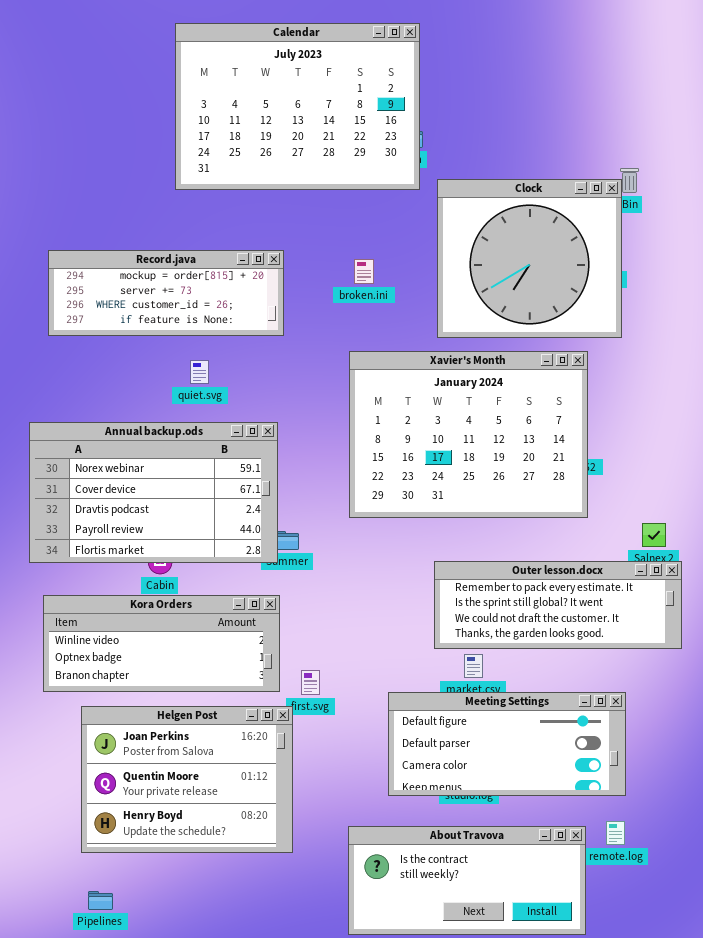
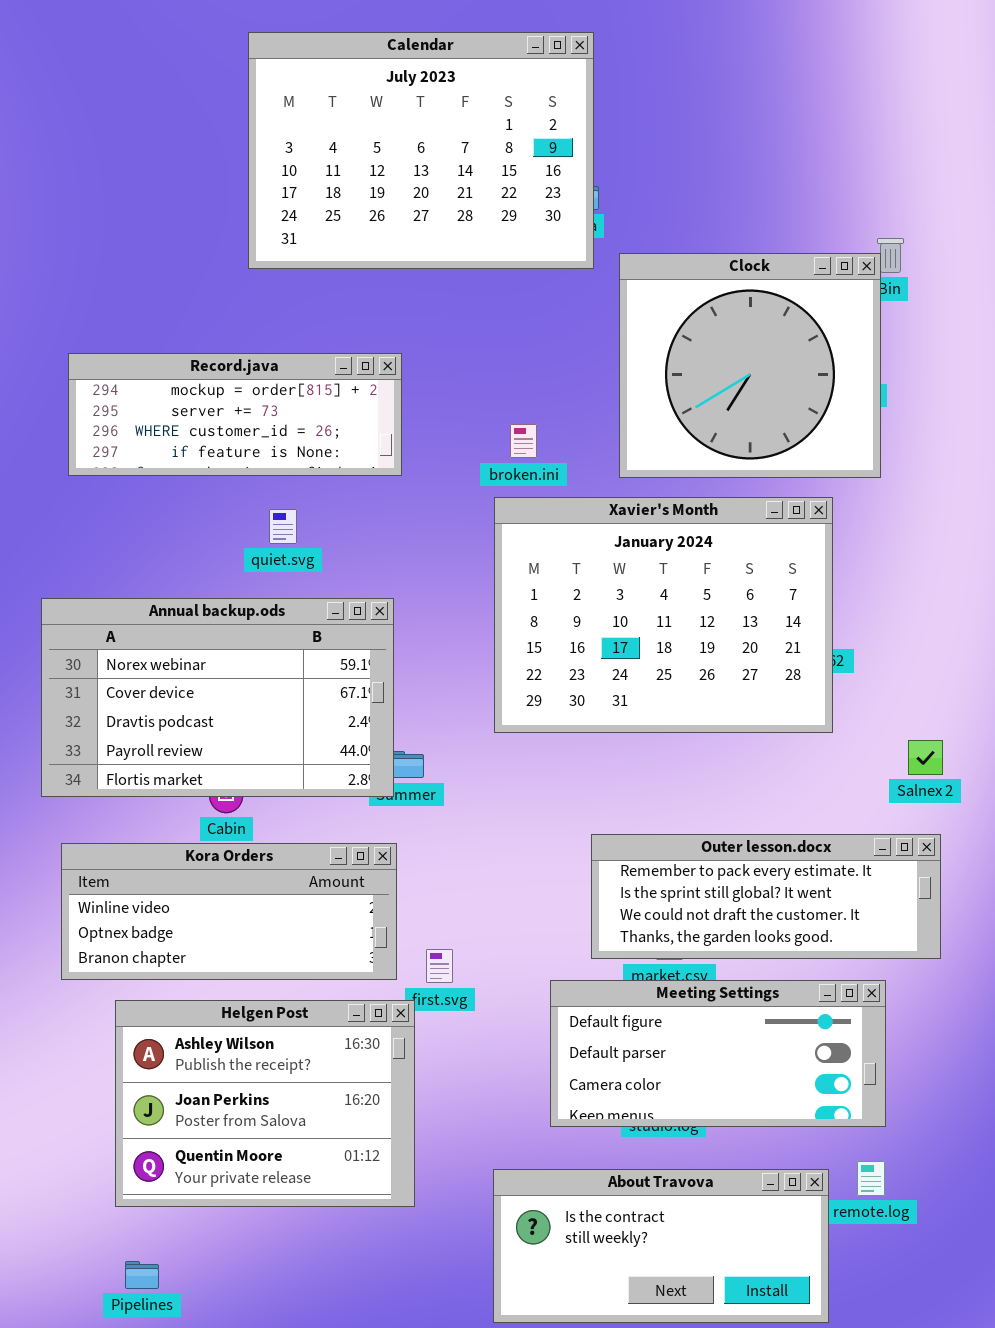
broken.ini: [354,259,374,284] -> [510,424,537,458], moved
Outer lesson.docx: [434,561,682,649] -> [591,834,941,959], moved
Helgen Post: [81,706,293,853] -> [115,1000,415,1207], scrolled up 1 row

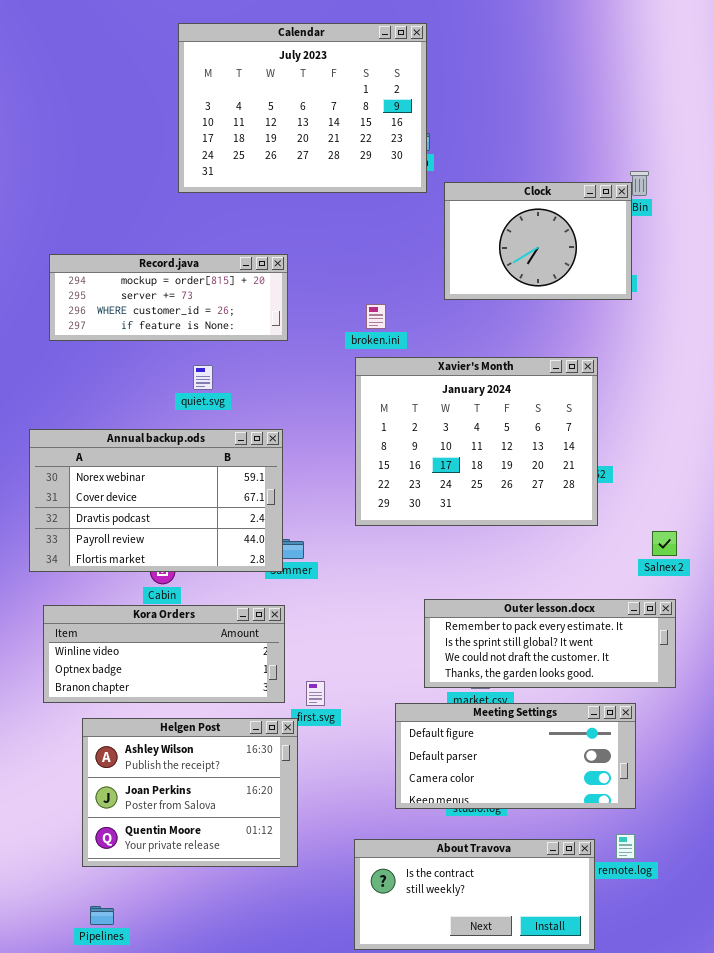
Clock: [619,253,881,478] -> [444,182,632,300], resized

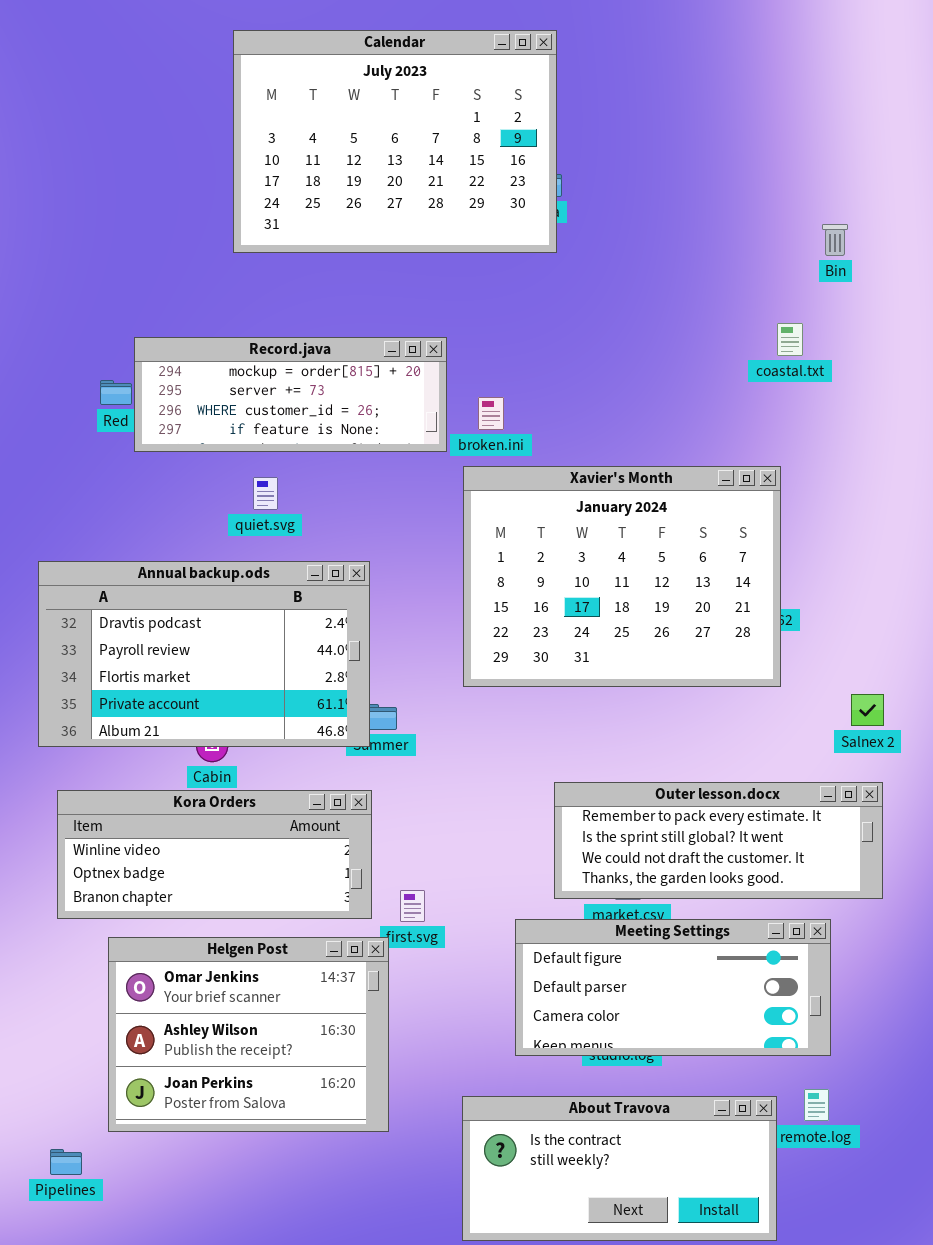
Clock: [444,182,632,300] -> none, closed
Record.java: [49,254,288,341] -> [134,337,447,452], moved
Annual backup.ods: [29,429,283,572] -> [38,561,370,747], scrolled down 2 rows
Helgen Post: [82,718,298,867] -> [108,937,389,1132], scrolled up 1 row
Pipelines: [90,906,114,925] -> [50,1149,82,1175], moved

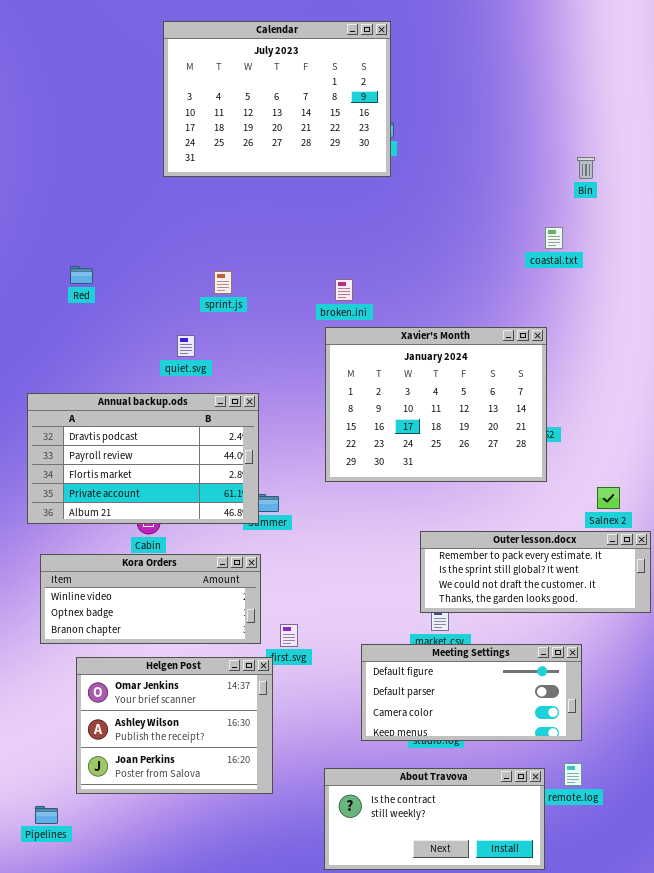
Record.java: [134,337,447,452] -> none, closed
Outer lesson.docx: [554,782,883,899] -> [420,531,651,613], moved

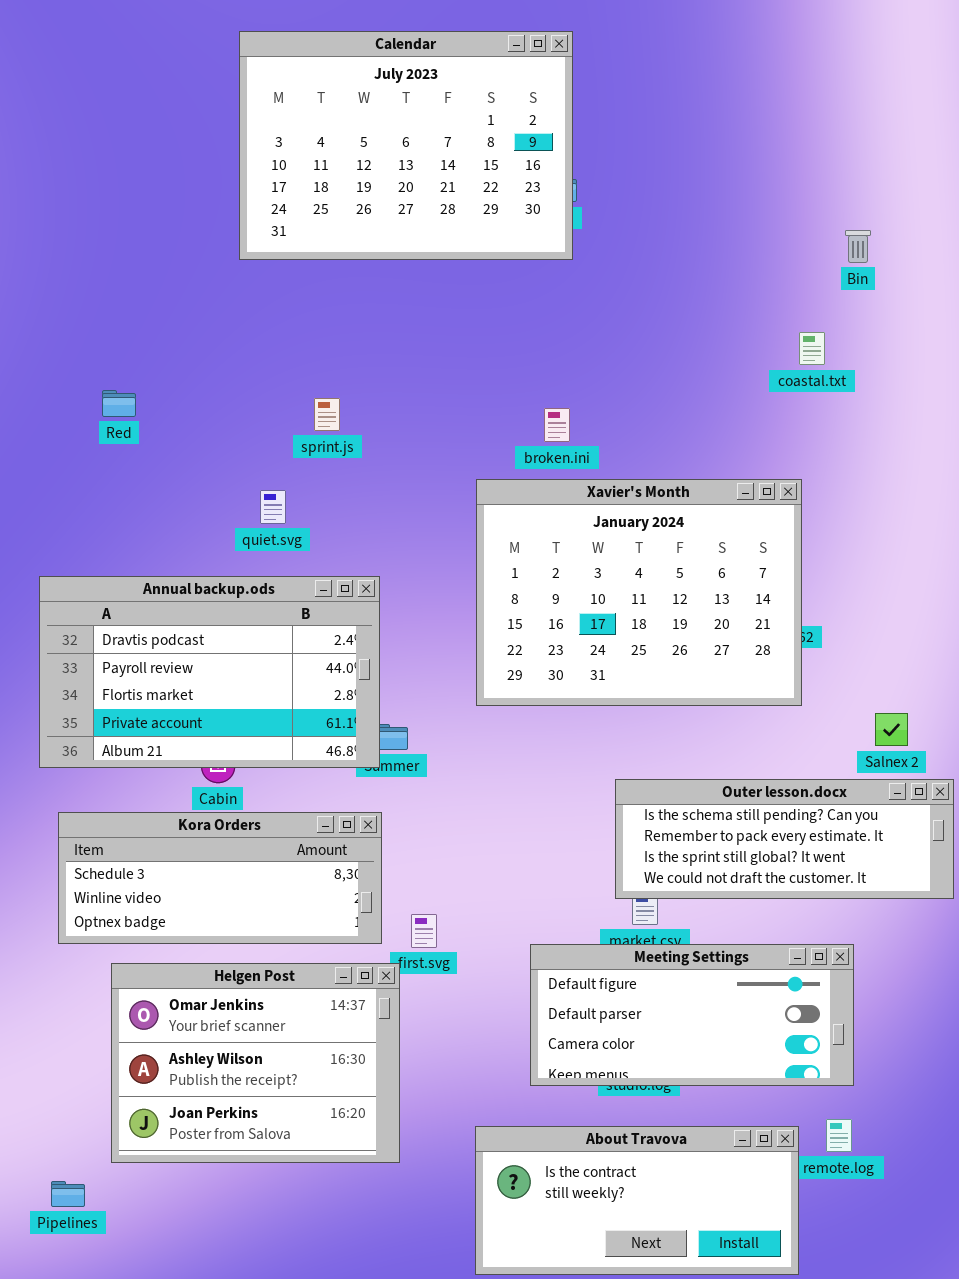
broken.ini: [335,279,353,301] -> [544,408,570,442], moved
Outer lesson.docx: [420,531,651,613] -> [615,779,954,899], scrolled up 1 row
Kora Orders: [40,554,261,644] -> [58,812,382,944], scrolled up 1 row

